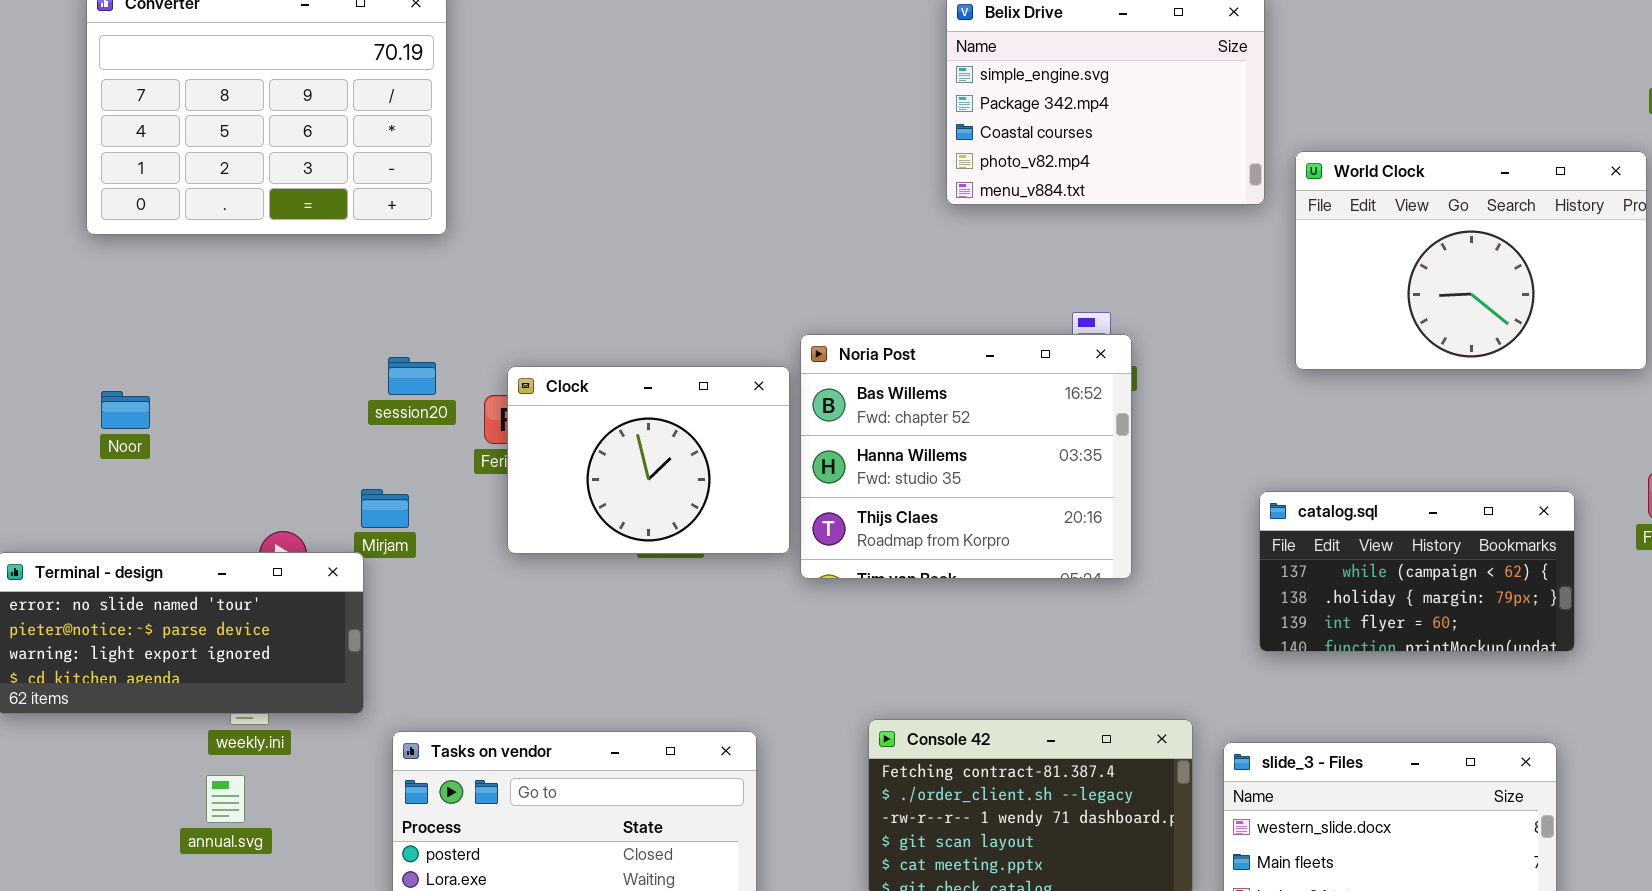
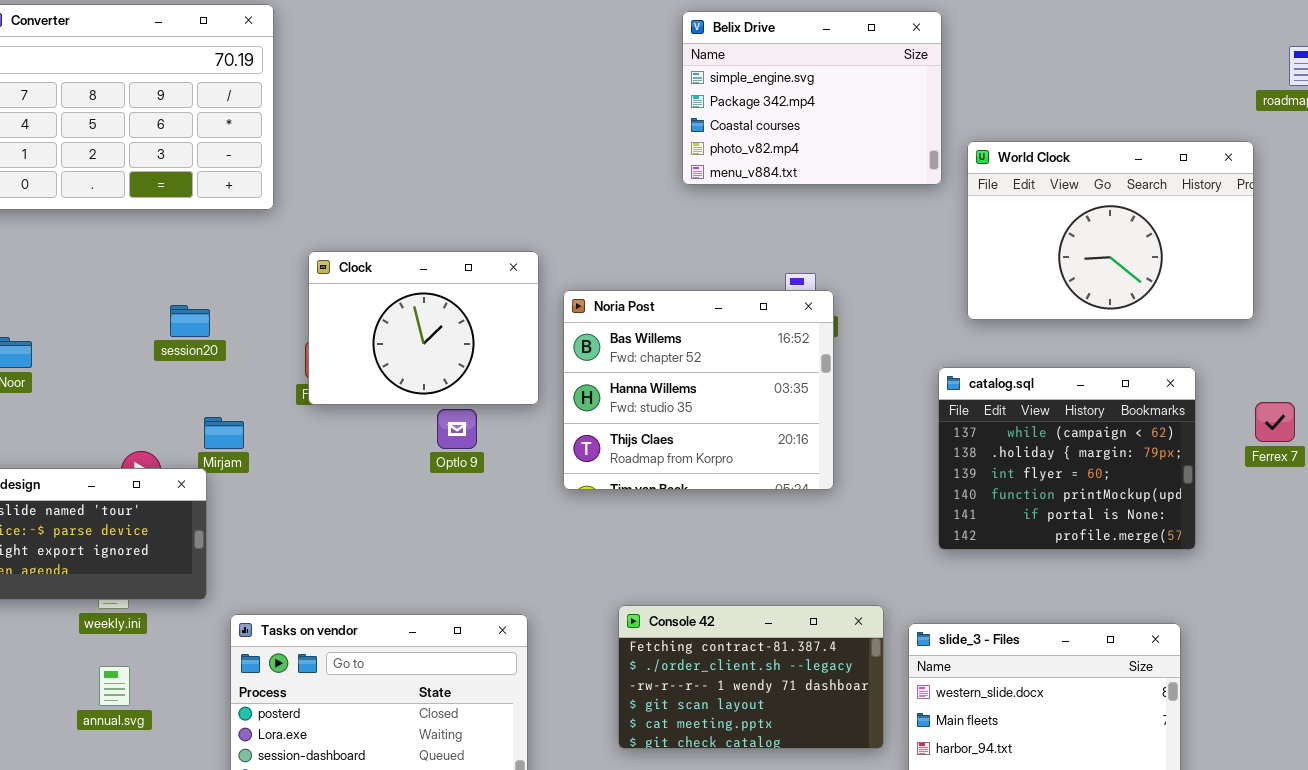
session20: [388,357,436,395] -> [170,305,210,337], moved
Clock: [507,366,790,554] -> [308,251,539,405], moved
catalog.sql: [1259,491,1575,652] -> [938,367,1196,550], resized
annual.svg: [206,775,245,823] -> [99,666,130,706], moved

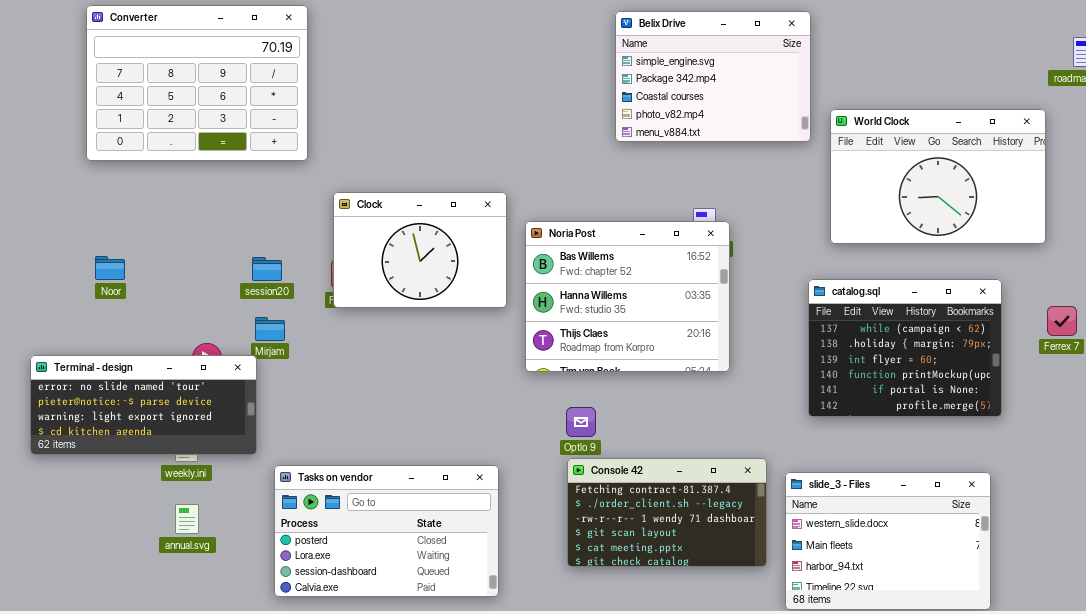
session20: [170,305,210,337] -> [252,257,282,281], moved
Optlo 9: [437,409,477,449] -> [566,407,596,437], moved

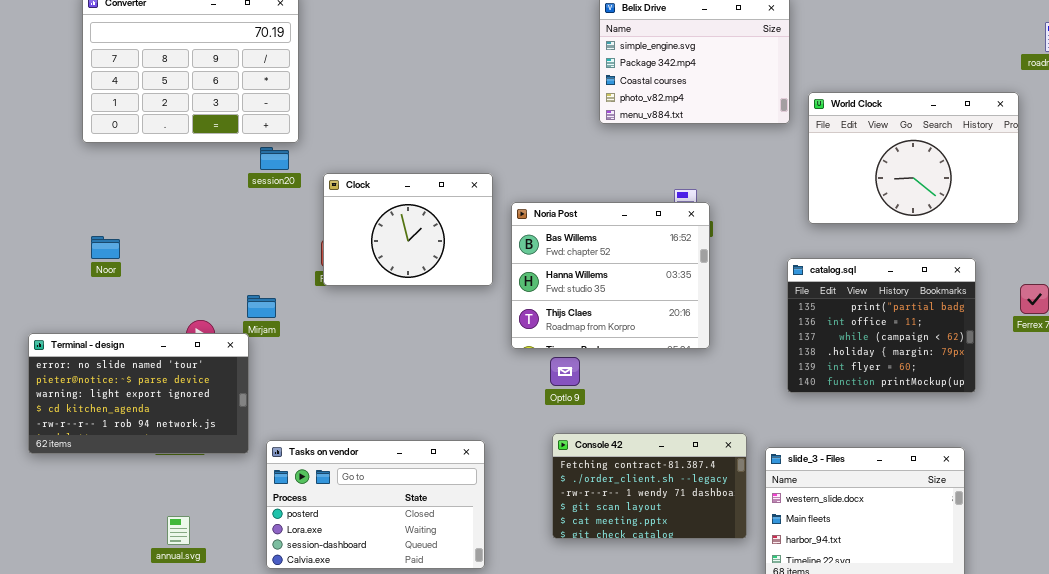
session20: [252,257,282,281] -> [260,147,289,170], moved
catalog.sql: [808,279,1002,417] -> [787,258,976,393], scrolled up 2 rows
Terminal - design: [30,355,257,455] -> [28,333,249,454], resized
Optlo 9: [566,407,596,437] -> [550,357,580,386], moved
annual.svg: [175,504,199,534] -> [167,516,190,545], moved

